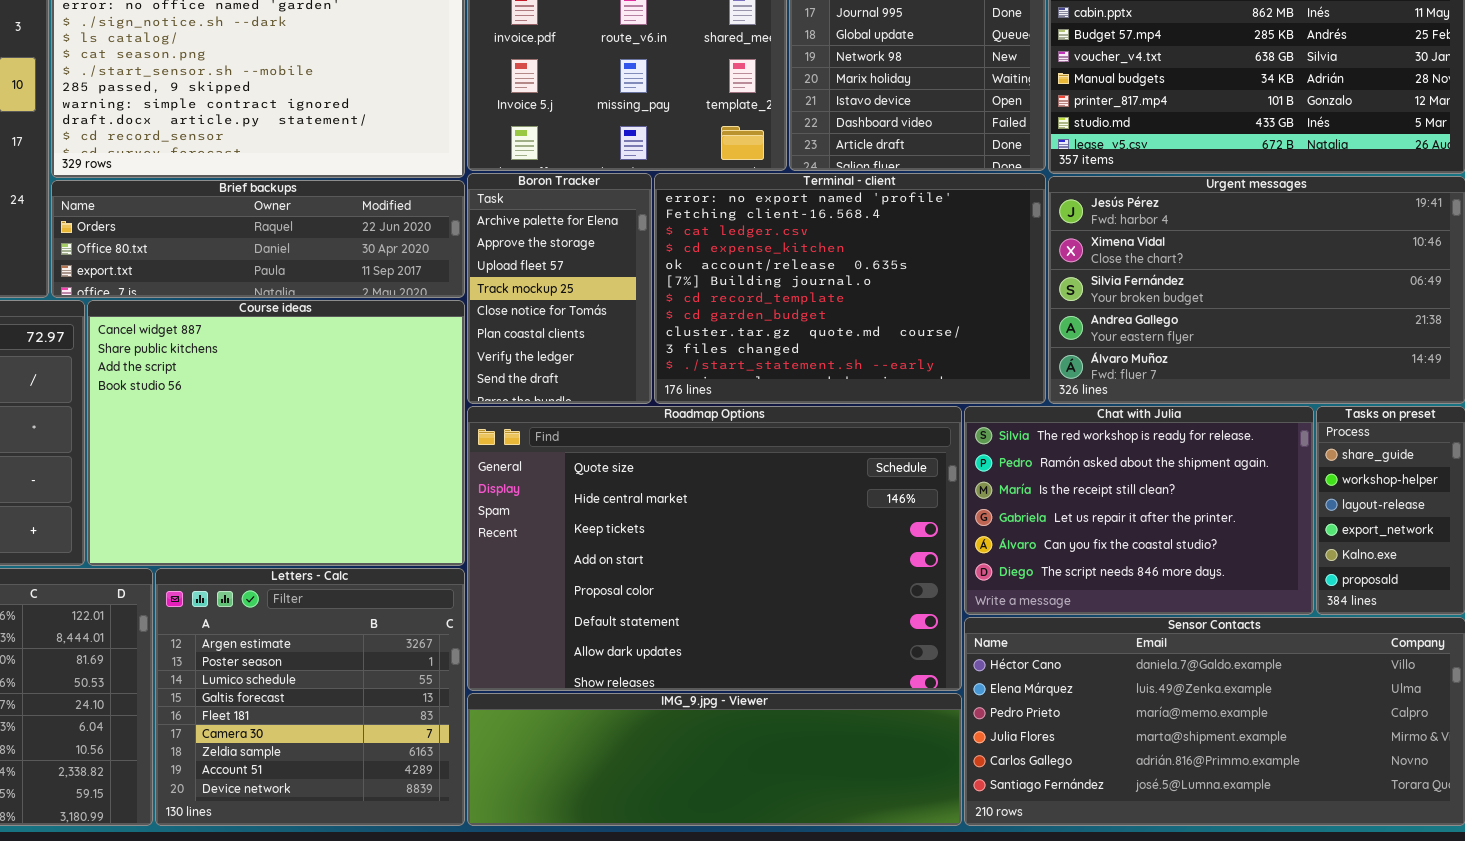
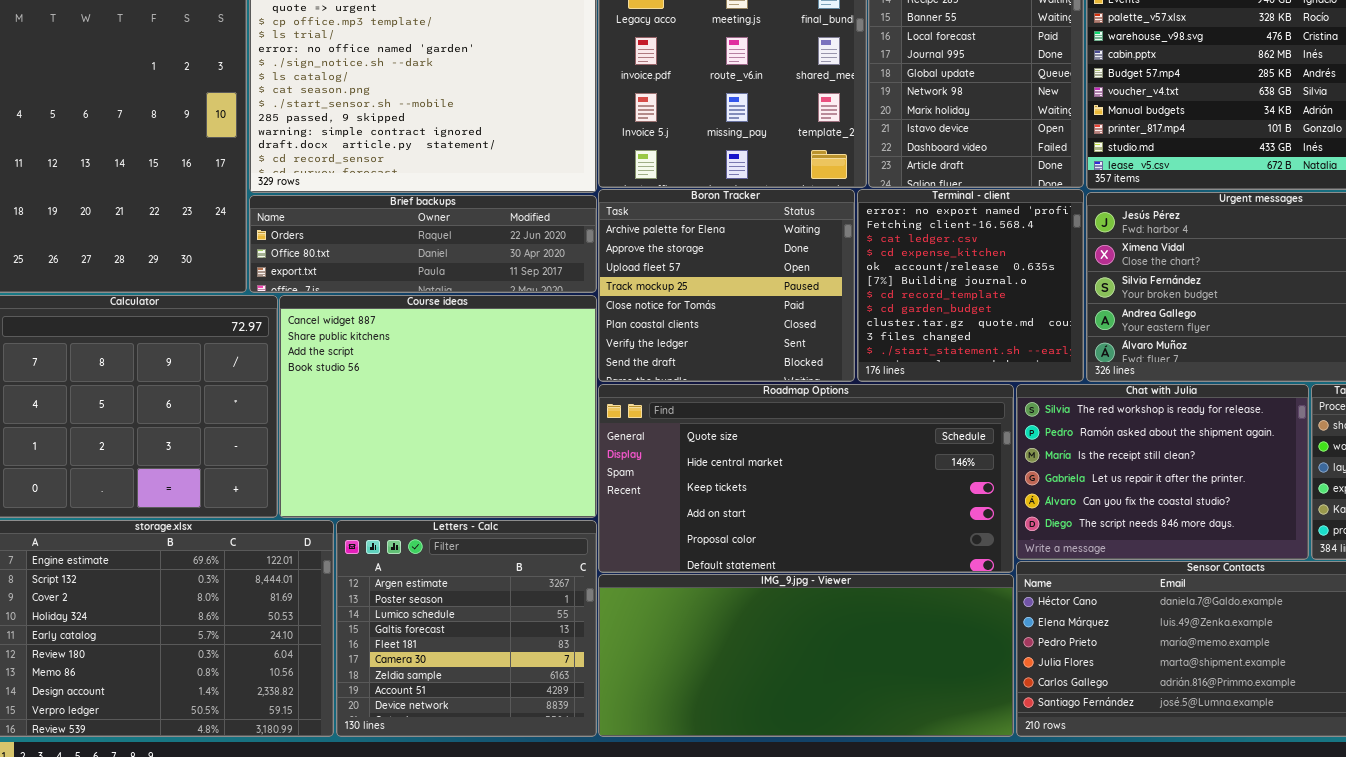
Boron Tracker: [467,173,652,404] -> [598,189,855,382], resized
Terminal - client: [654,173,1046,404] -> [857,189,1084,382], resized
Roadmap Options: [467,406,962,691] -> [598,384,1014,573], resized
IMG_9.jpg - Viewer: [467,693,962,826] -> [598,574,1014,737], resized

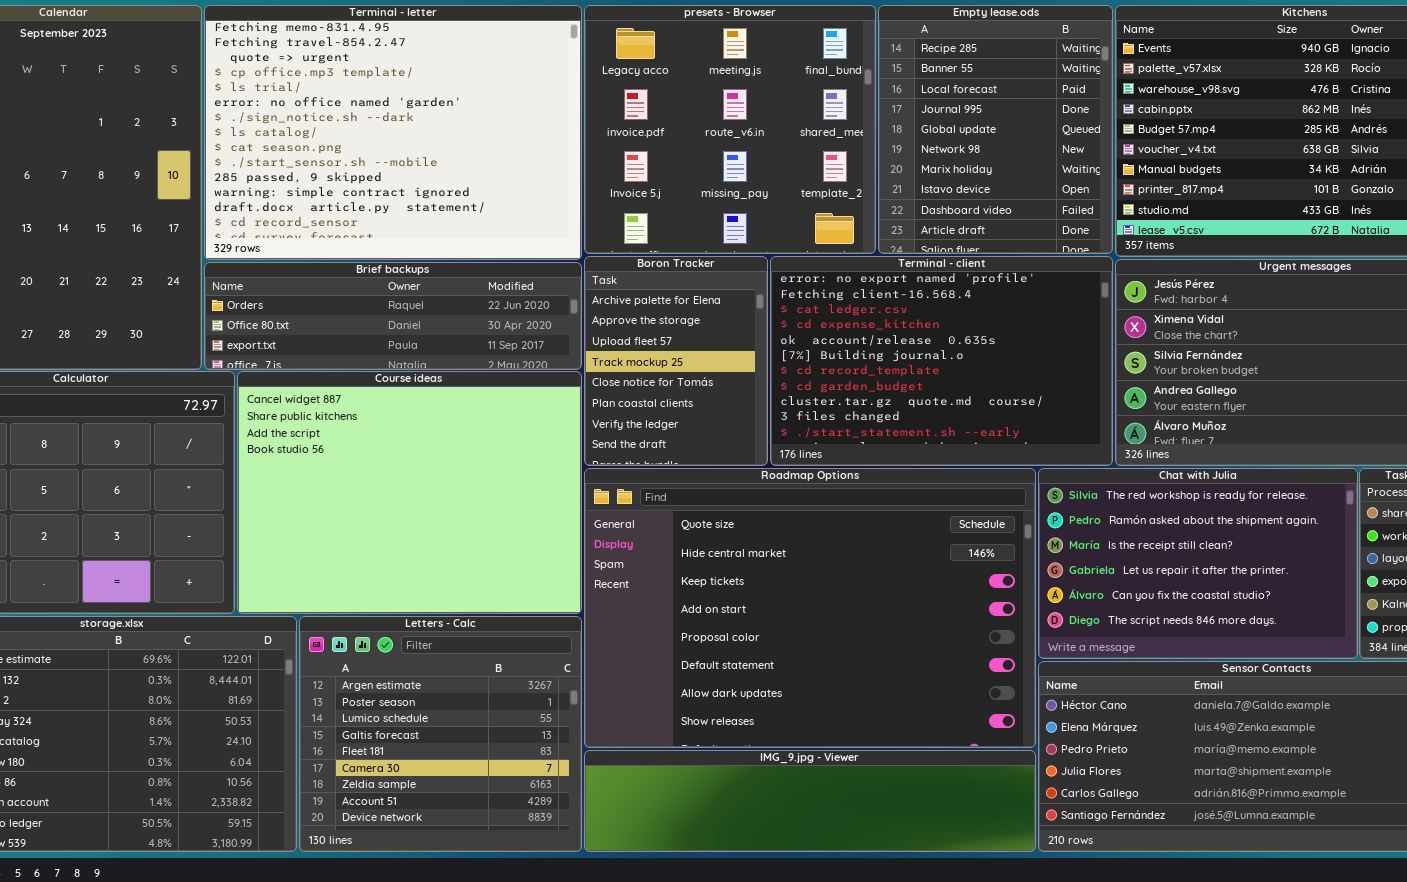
Boron Tracker: [598,189,855,382] -> [584,256,768,466], resized
Terminal - client: [857,189,1084,382] -> [770,256,1113,466], resized
Roadmap Options: [598,384,1014,573] -> [584,468,1036,748], resized
IMG_9.jpg - Viewer: [598,574,1014,737] -> [584,750,1036,852], resized

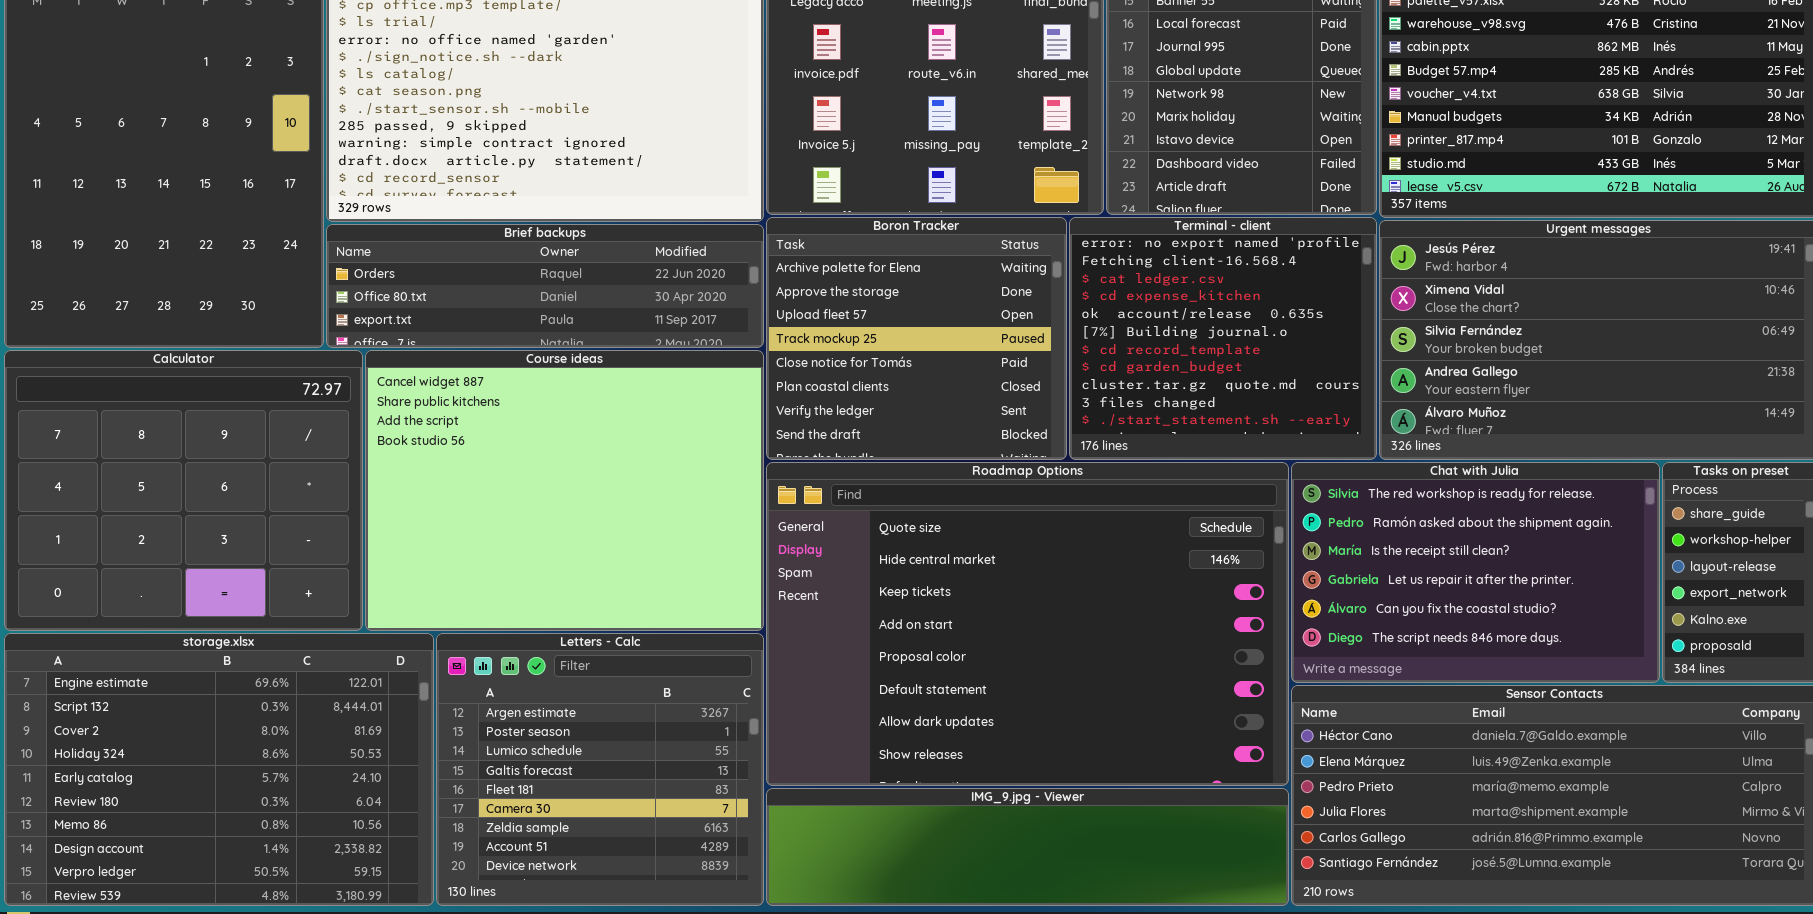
Boron Tracker: [584,256,768,466] -> [766,217,1067,460], resized
Terminal - client: [770,256,1113,466] -> [1069,217,1377,460], resized

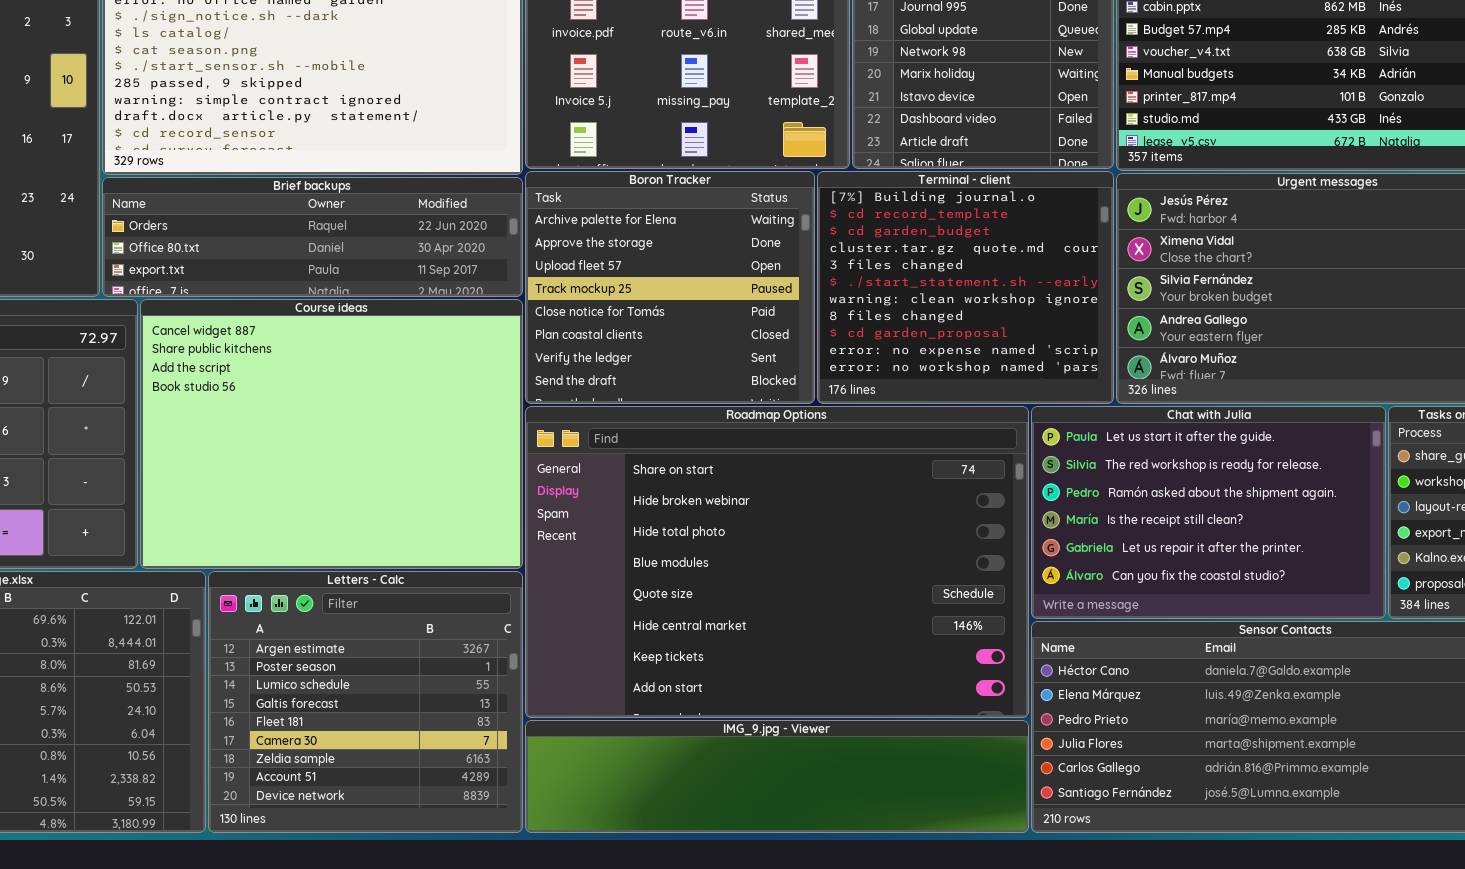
Terminal - client: [1069,217,1377,460] -> [817,171,1114,404], scrolled down 5 rows
Roadmap Options: [766,462,1289,786] -> [525,406,1029,718], scrolled up 4 rows
Chat with Julia: [1291,462,1660,683] -> [1031,406,1386,619], scrolled up 1 row

